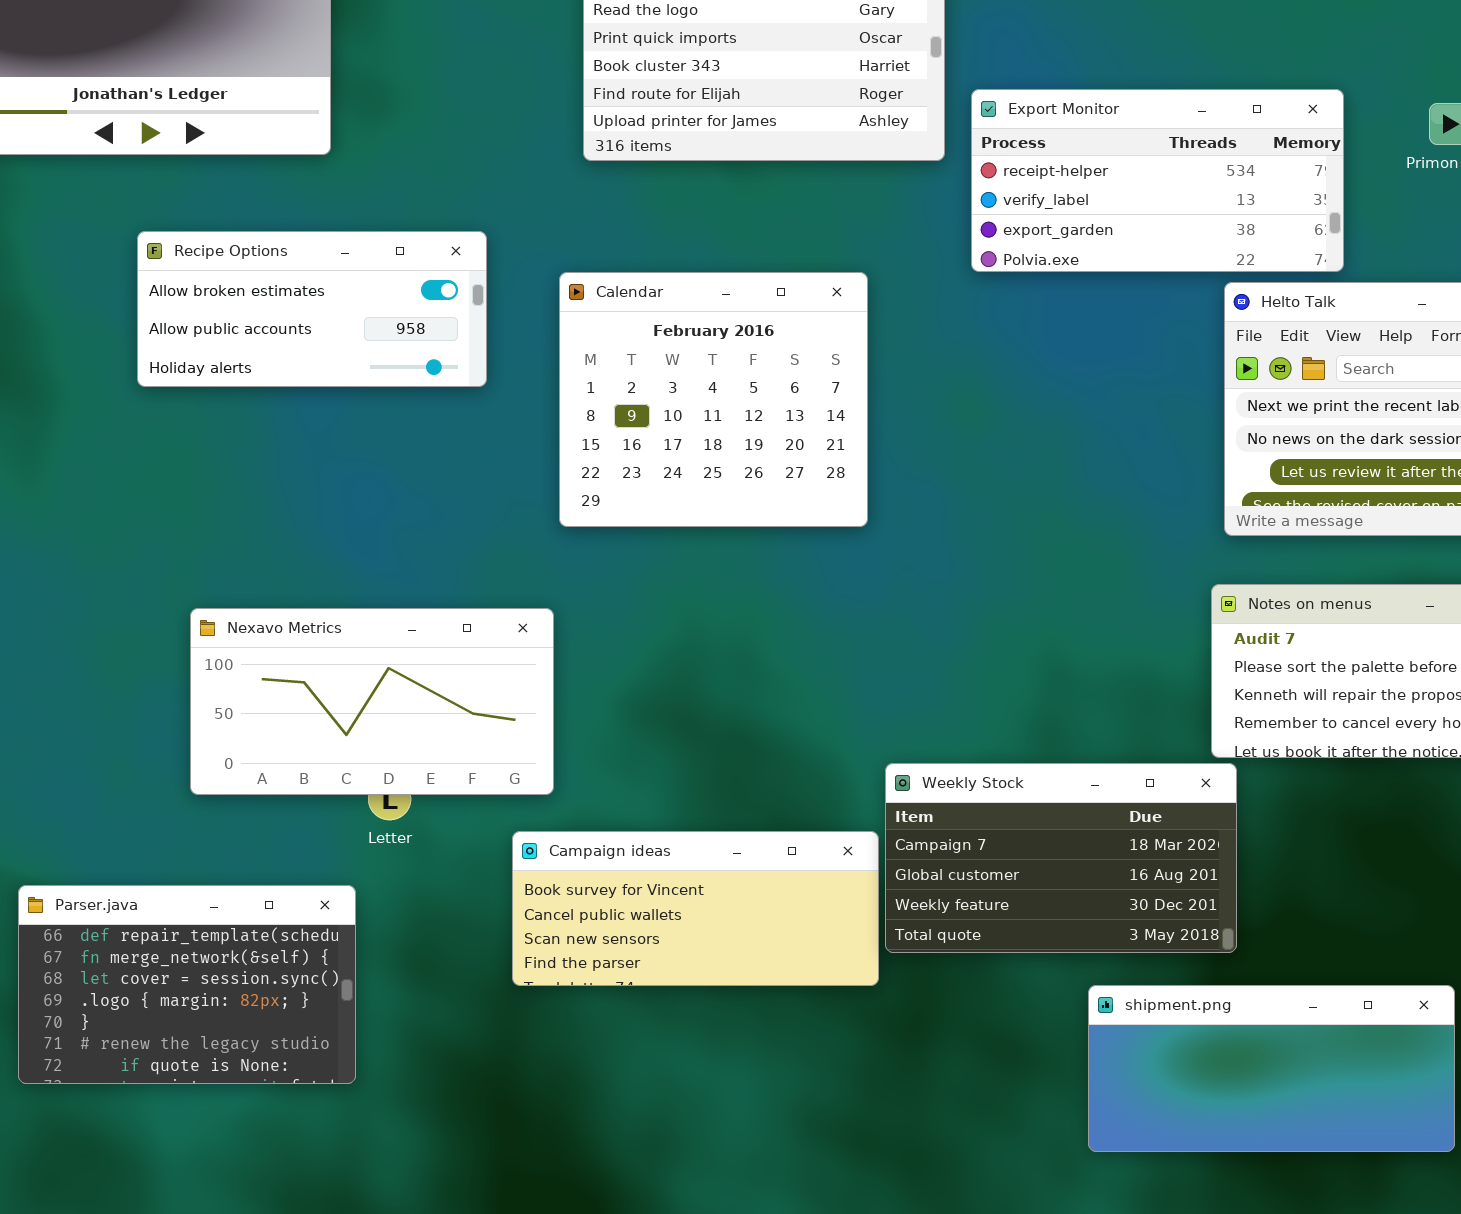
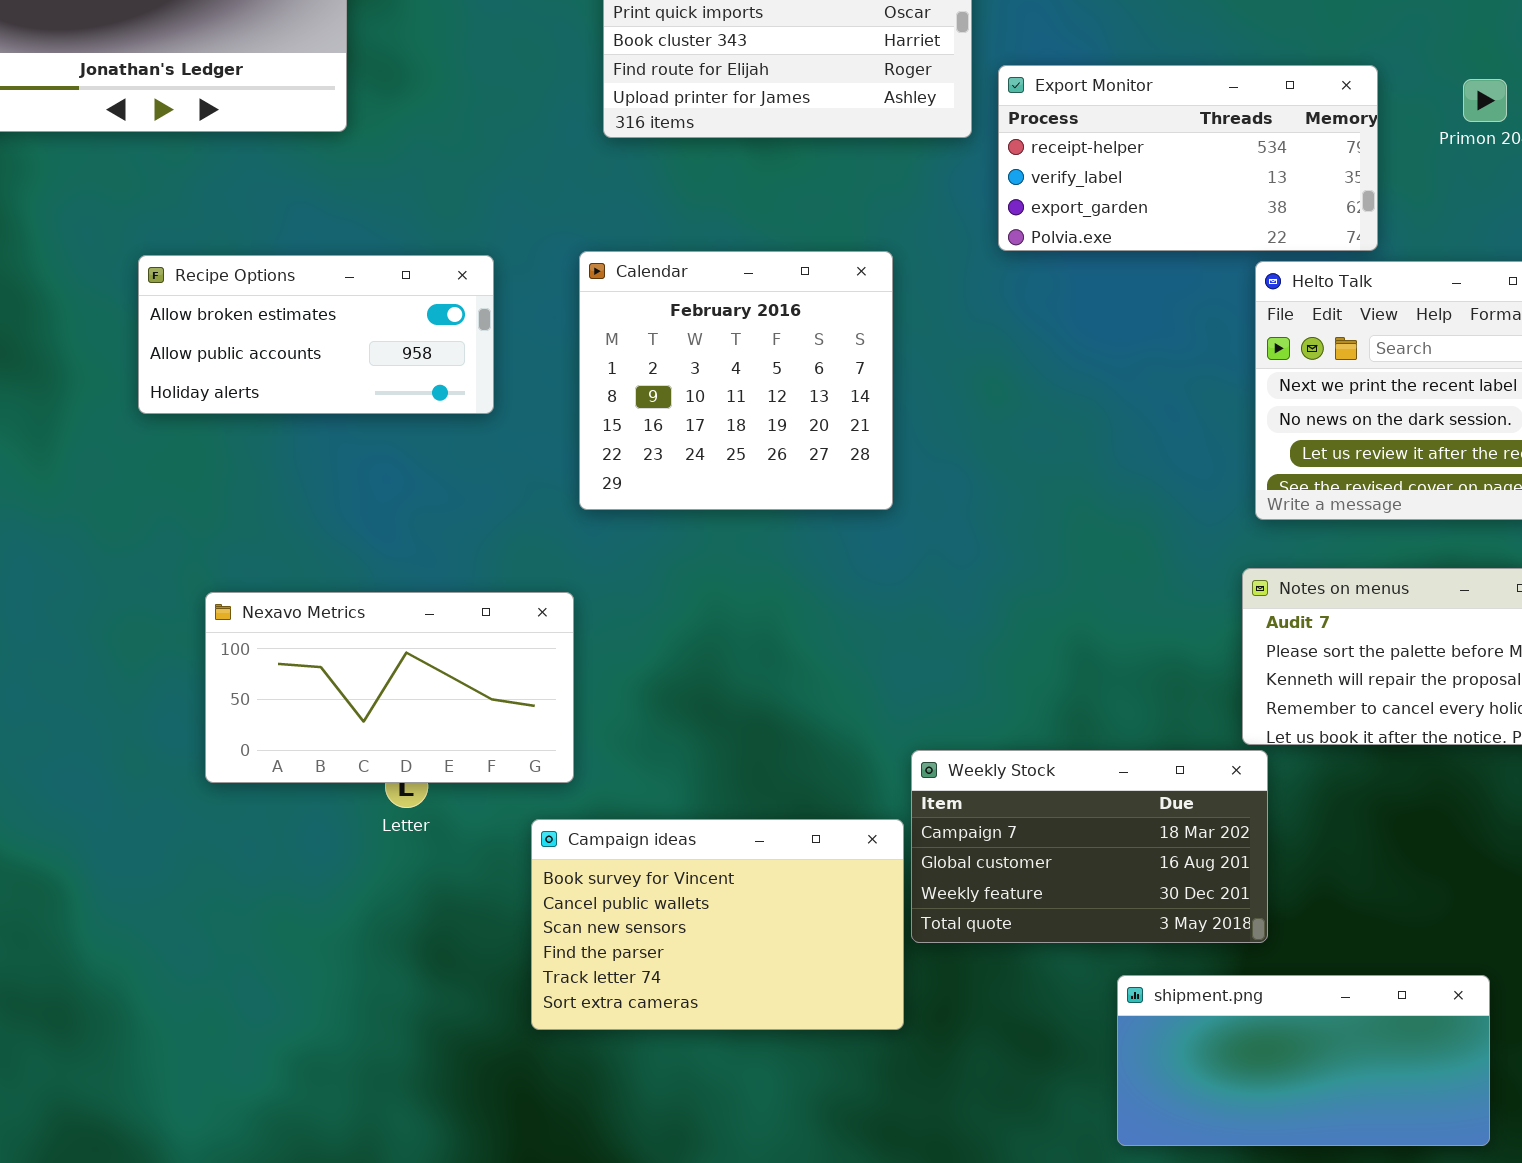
Recipe Options: [137,231,487,387] -> [138,255,494,414], moved
Campaign ideas: [512,831,879,986] -> [531,819,904,1030], resized
Parser.java: [18,885,356,1084] -> none, closed

